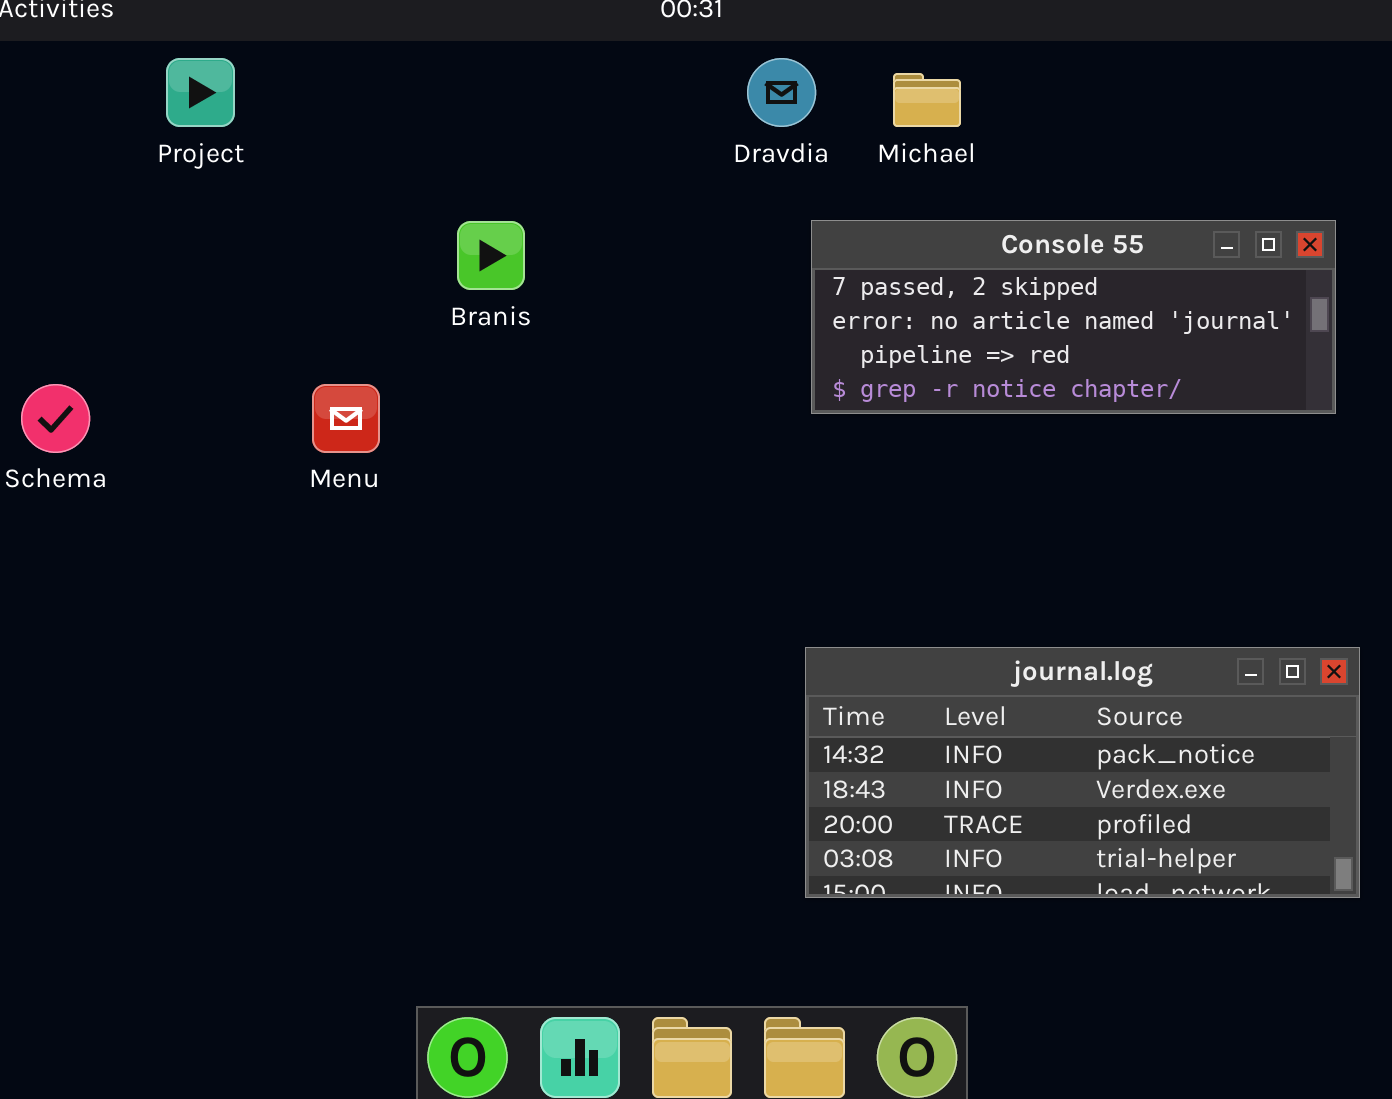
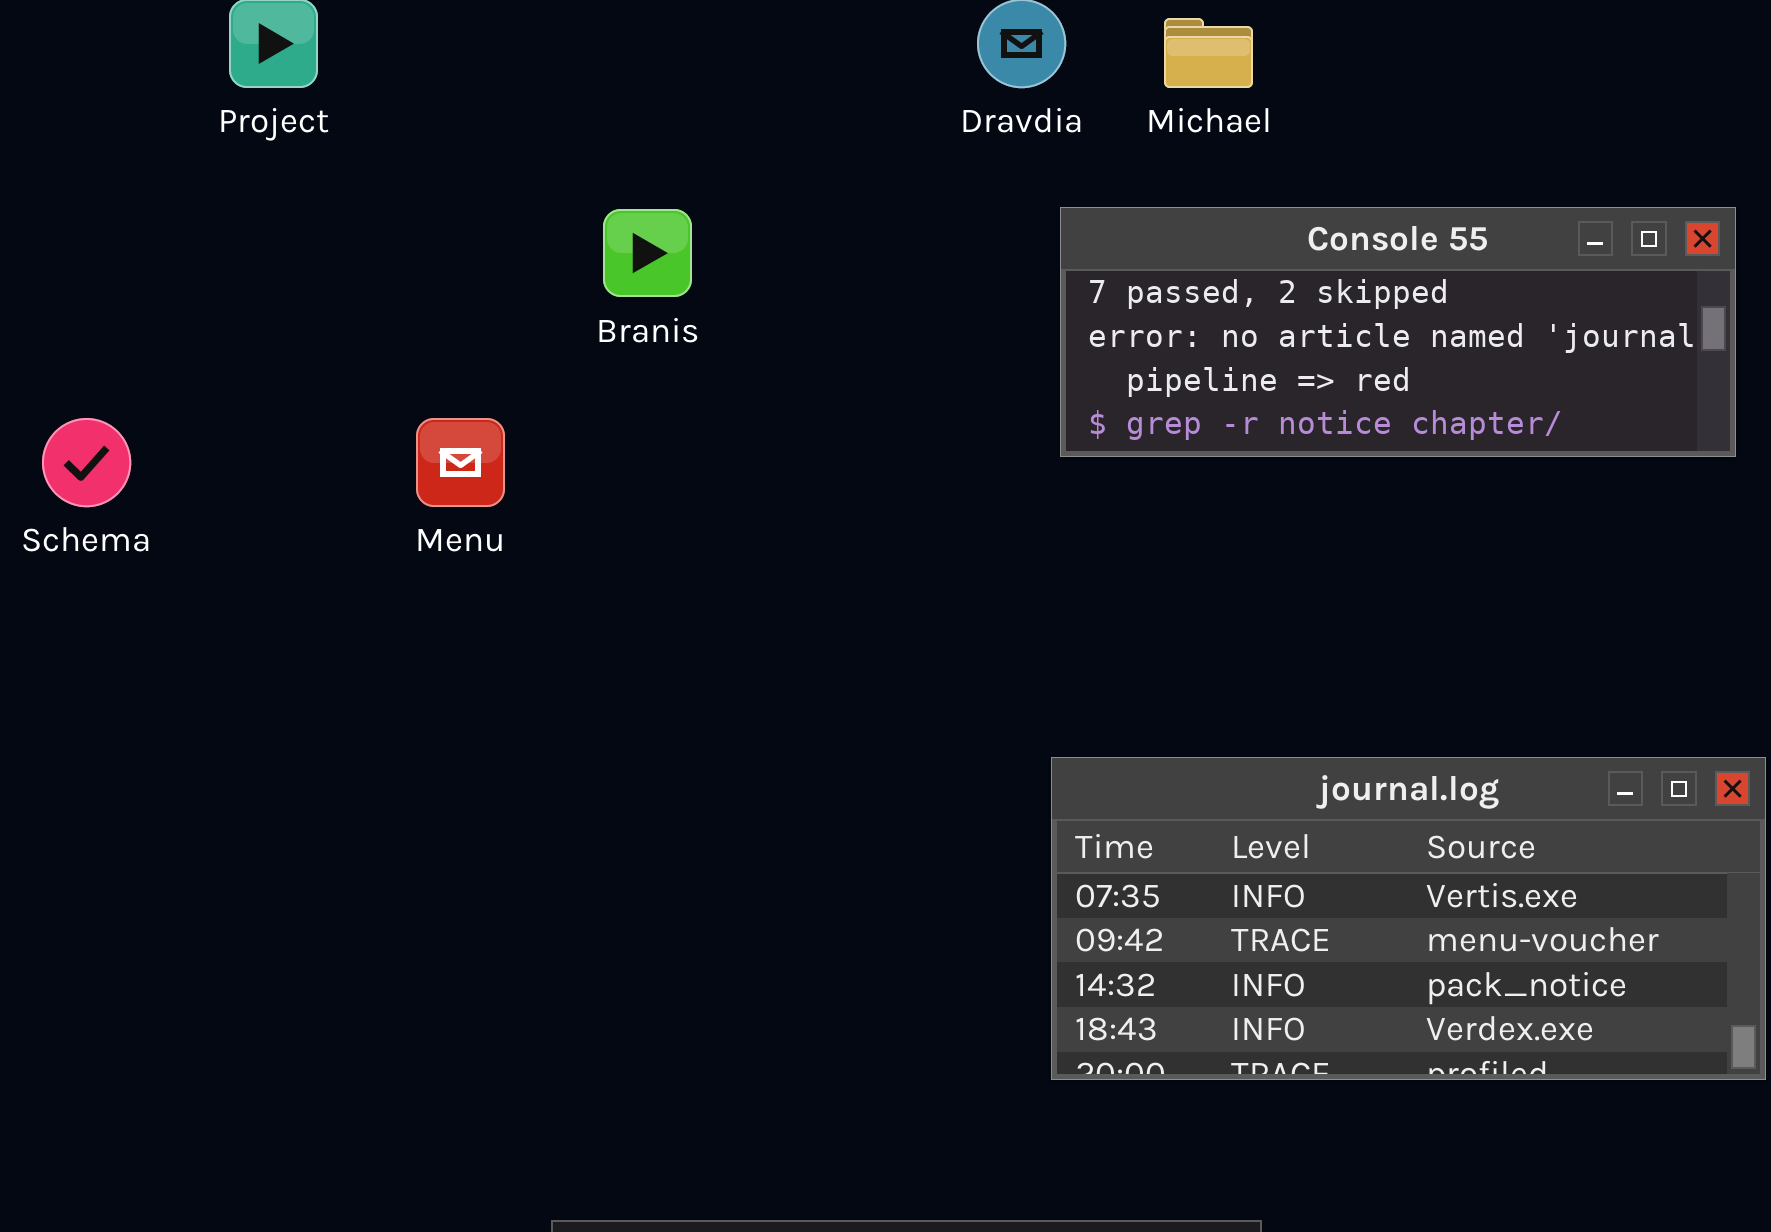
journal.log: [805,647,1360,898] -> [1051,757,1766,1080], scrolled up 2 rows

